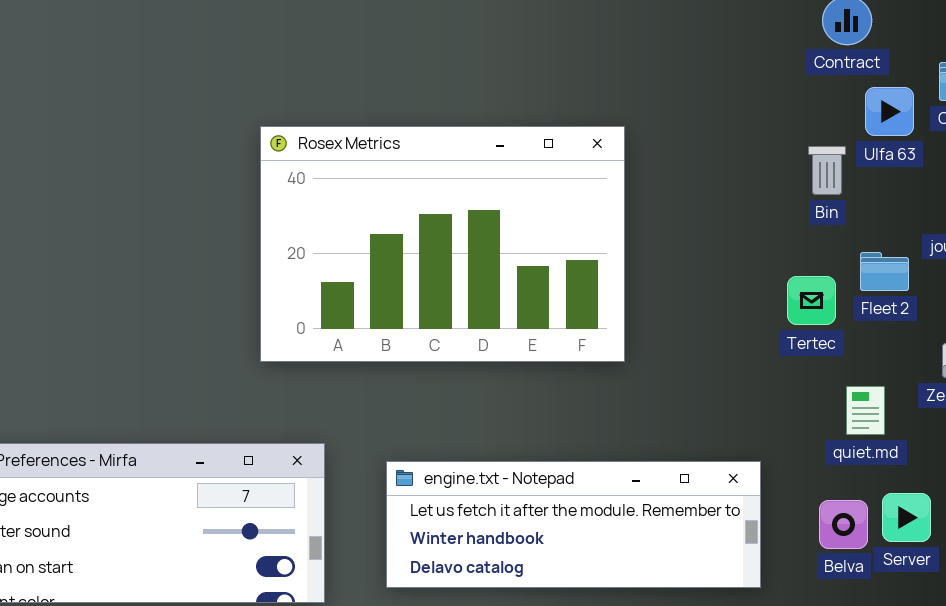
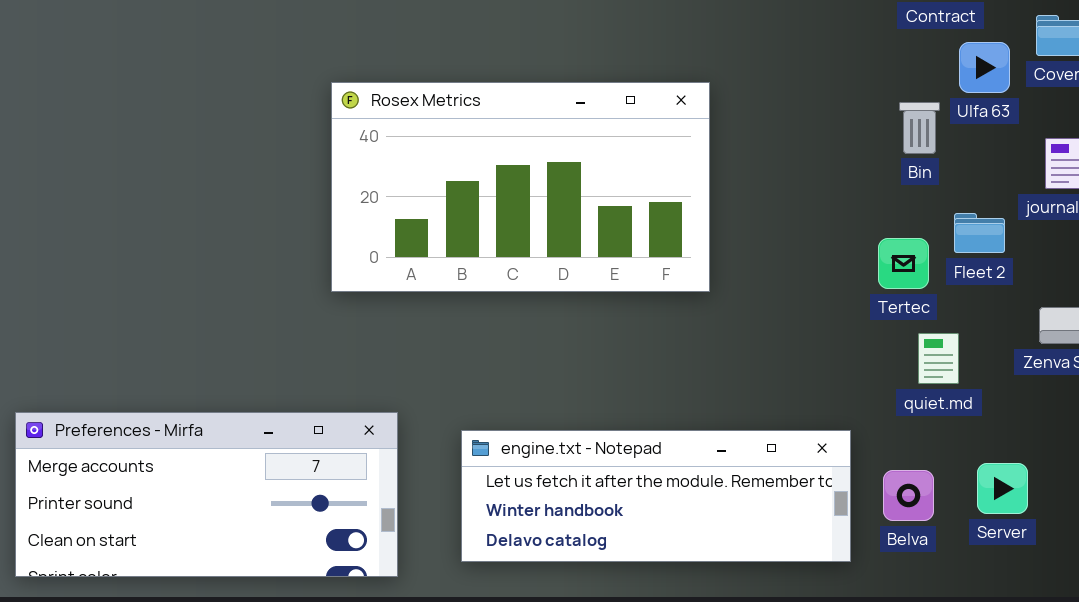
Rosex Metrics: [260,126,625,362] -> [331,82,710,292], resized
quiet.md: [846,386,885,435] -> [918,333,959,384], moved
Belva: [819,500,868,549] -> [883,470,934,521], moved

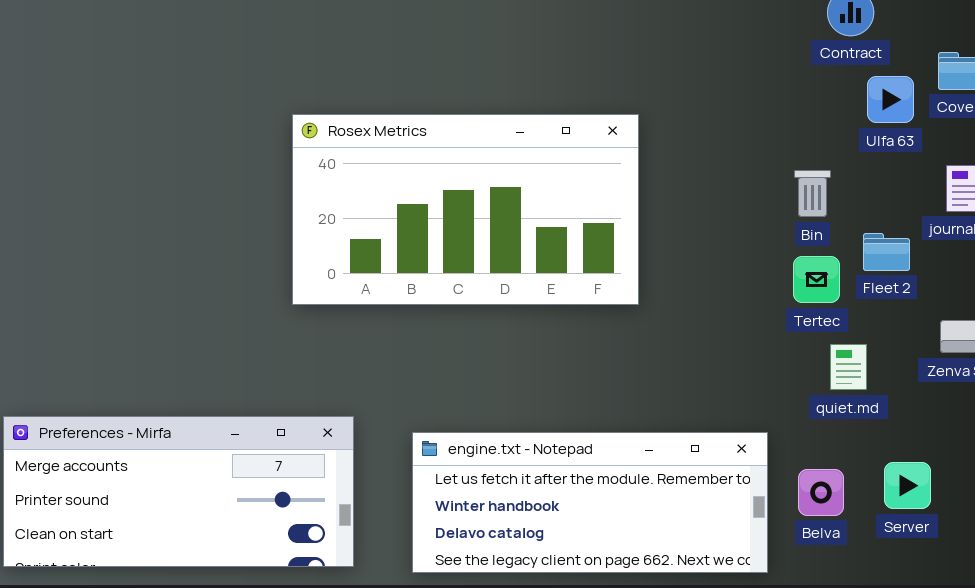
Bin: [899,102,940,154] -> [794,170,831,217], moved
engine.txt - Notepad: [461,430,851,562] -> [412,432,768,573], resized

